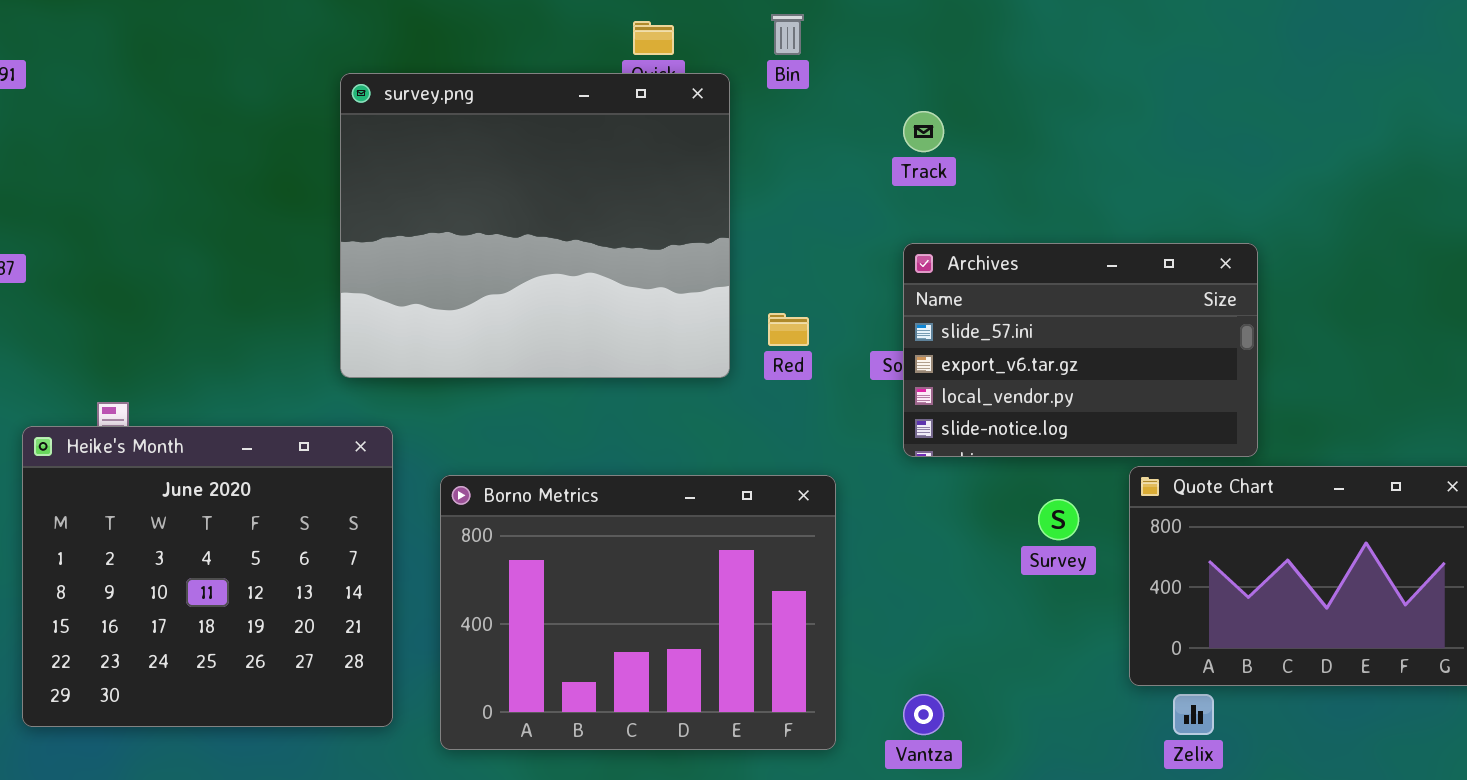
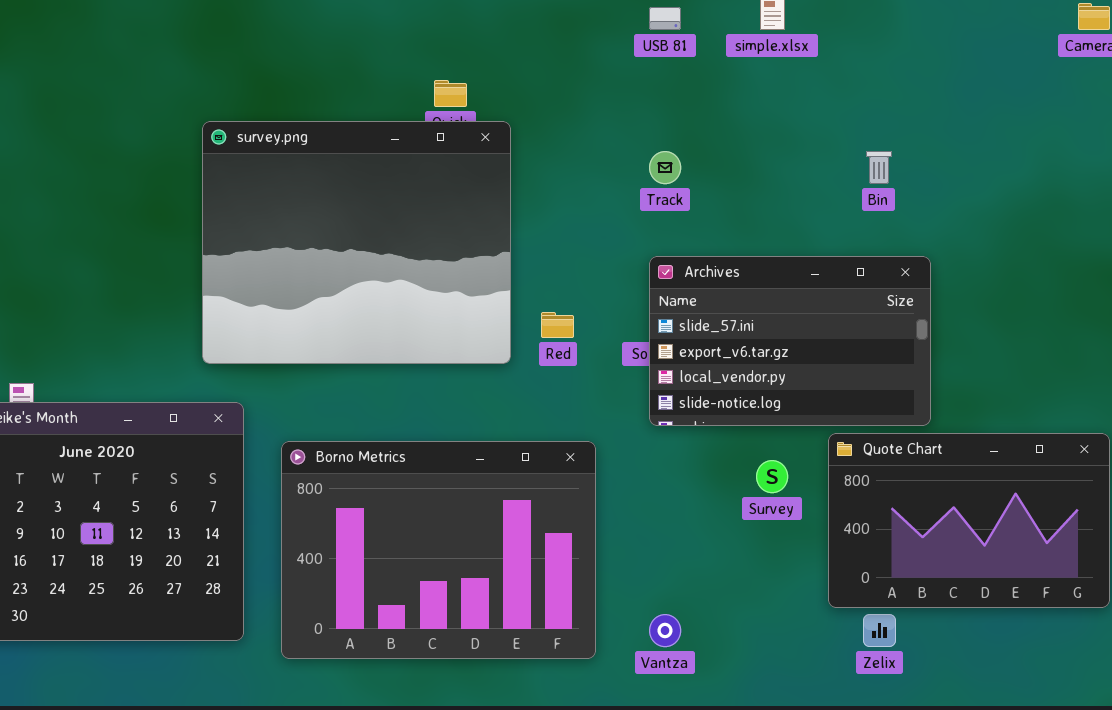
Bin: [771,14,804,55] -> [866,151,892,184], moved

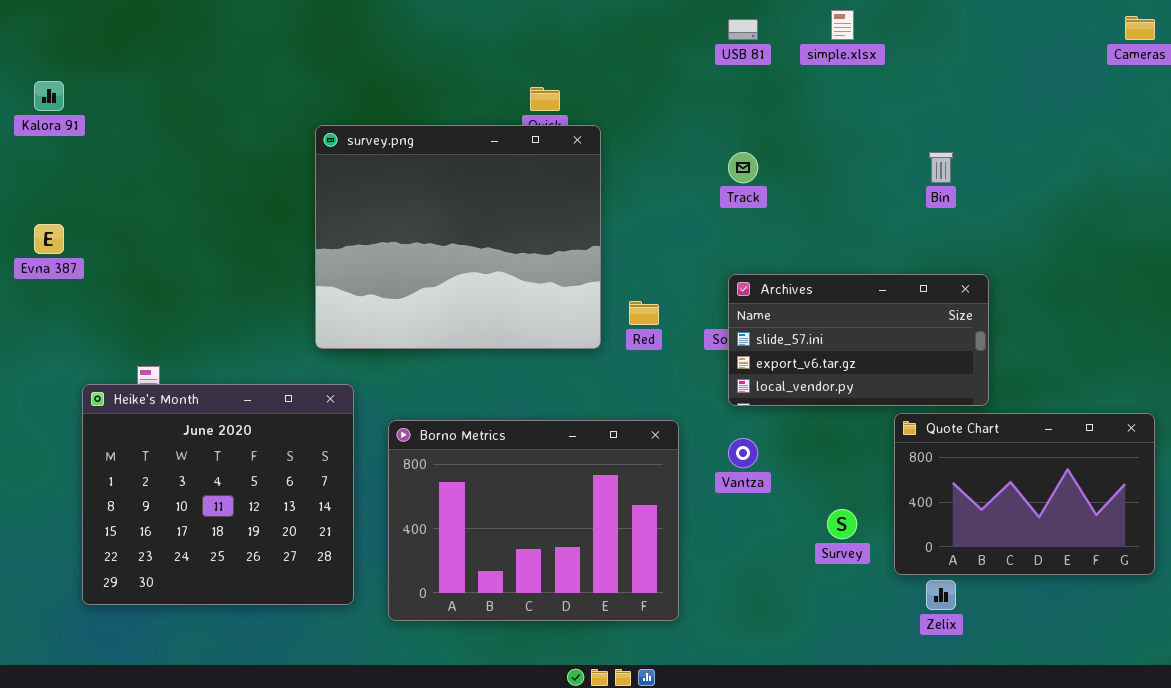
Archives: [649,256,931,426] -> [728,274,989,406], resized
Survey: [756,460,788,493] -> [827,509,857,539], moved
Vantza: [649,614,681,647] -> [728,438,758,468], moved

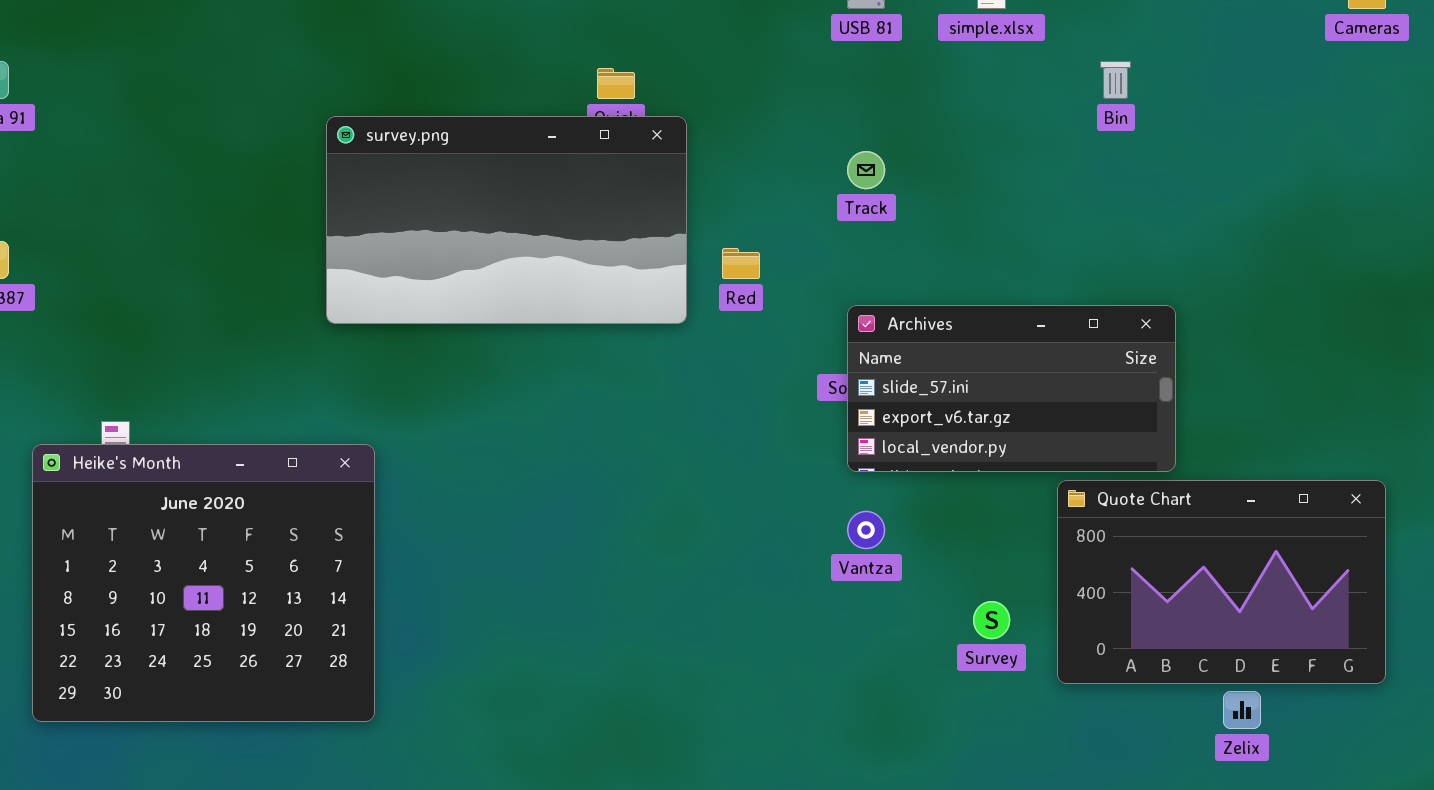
survey.png: [315,125,601,349] -> [326,116,687,324], resized
Bin: [929,152,953,183] -> [1100,61,1131,99], moved
Red: [629,301,659,325] -> [722,248,760,279], moved
Borno Metrics: [388,420,679,621] -> none, closed
Zelix: [926,580,956,610] -> [1223,691,1261,729], moved

